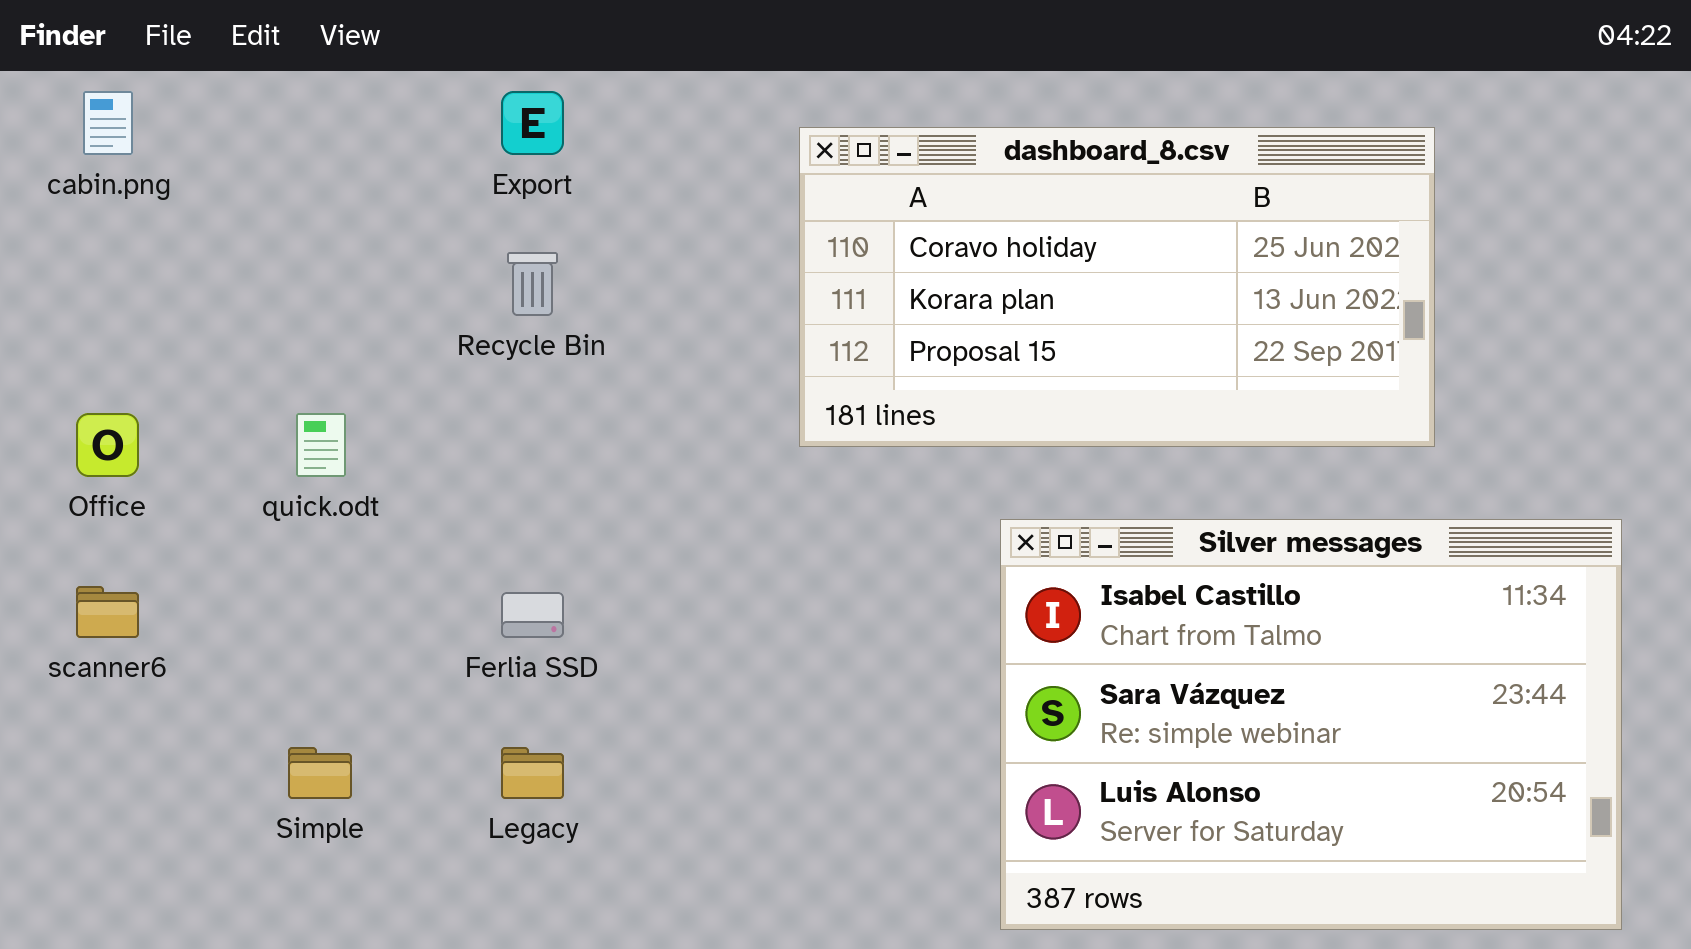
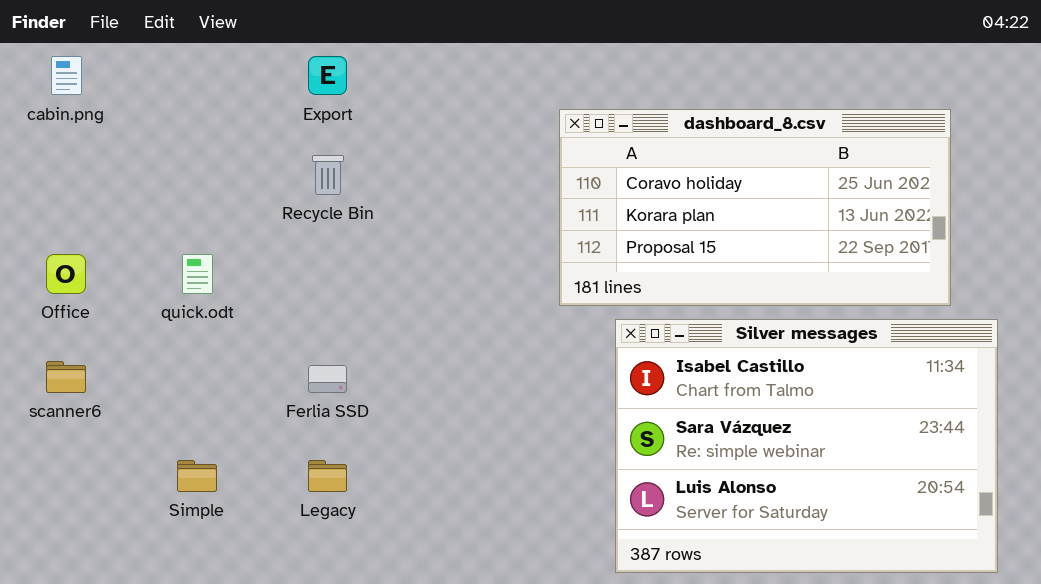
dashboard_8.csv: [799,127,1435,447] -> [559,109,951,306], moved

